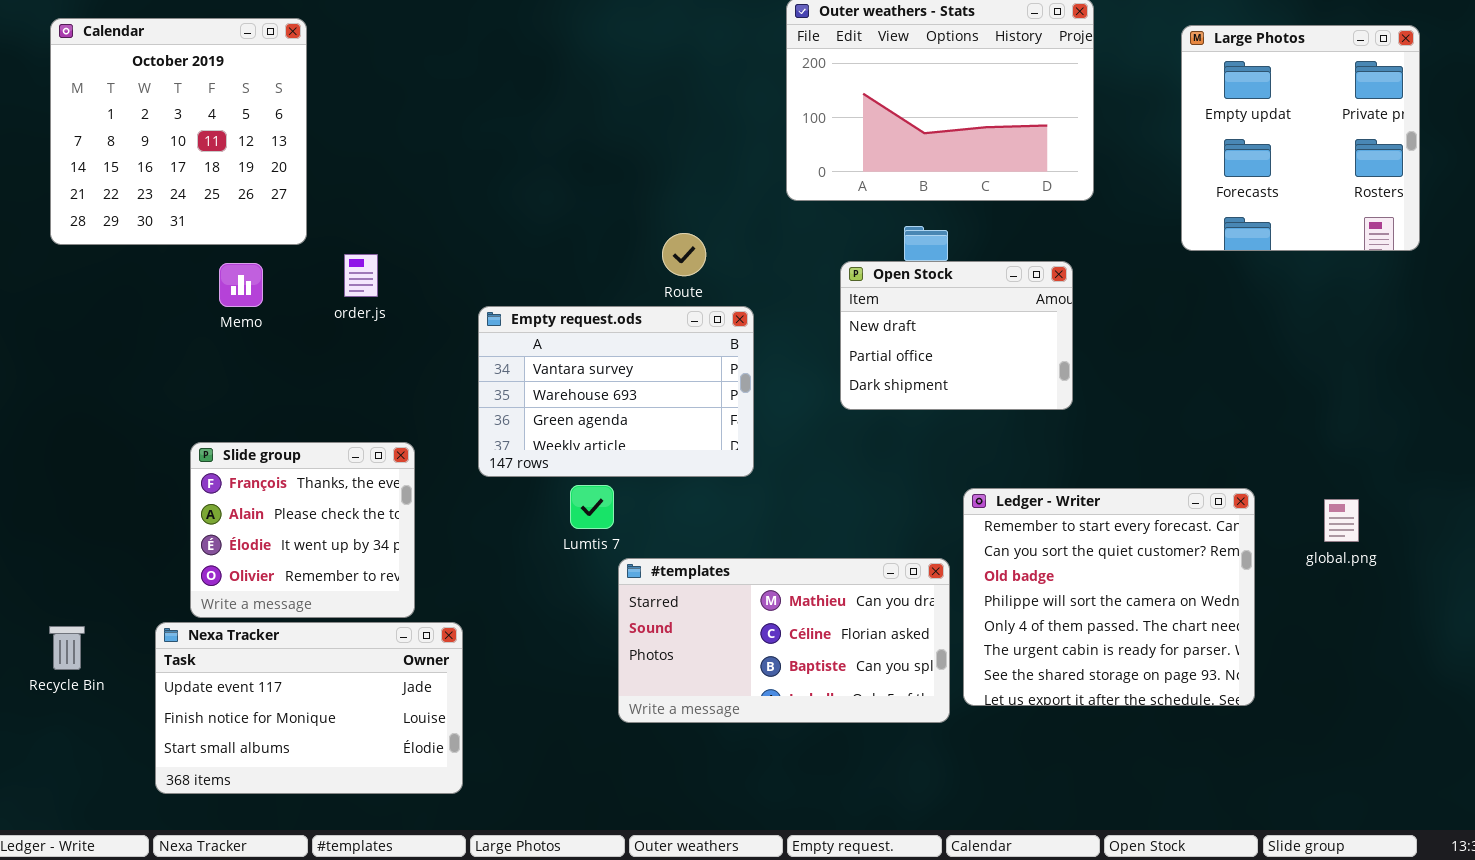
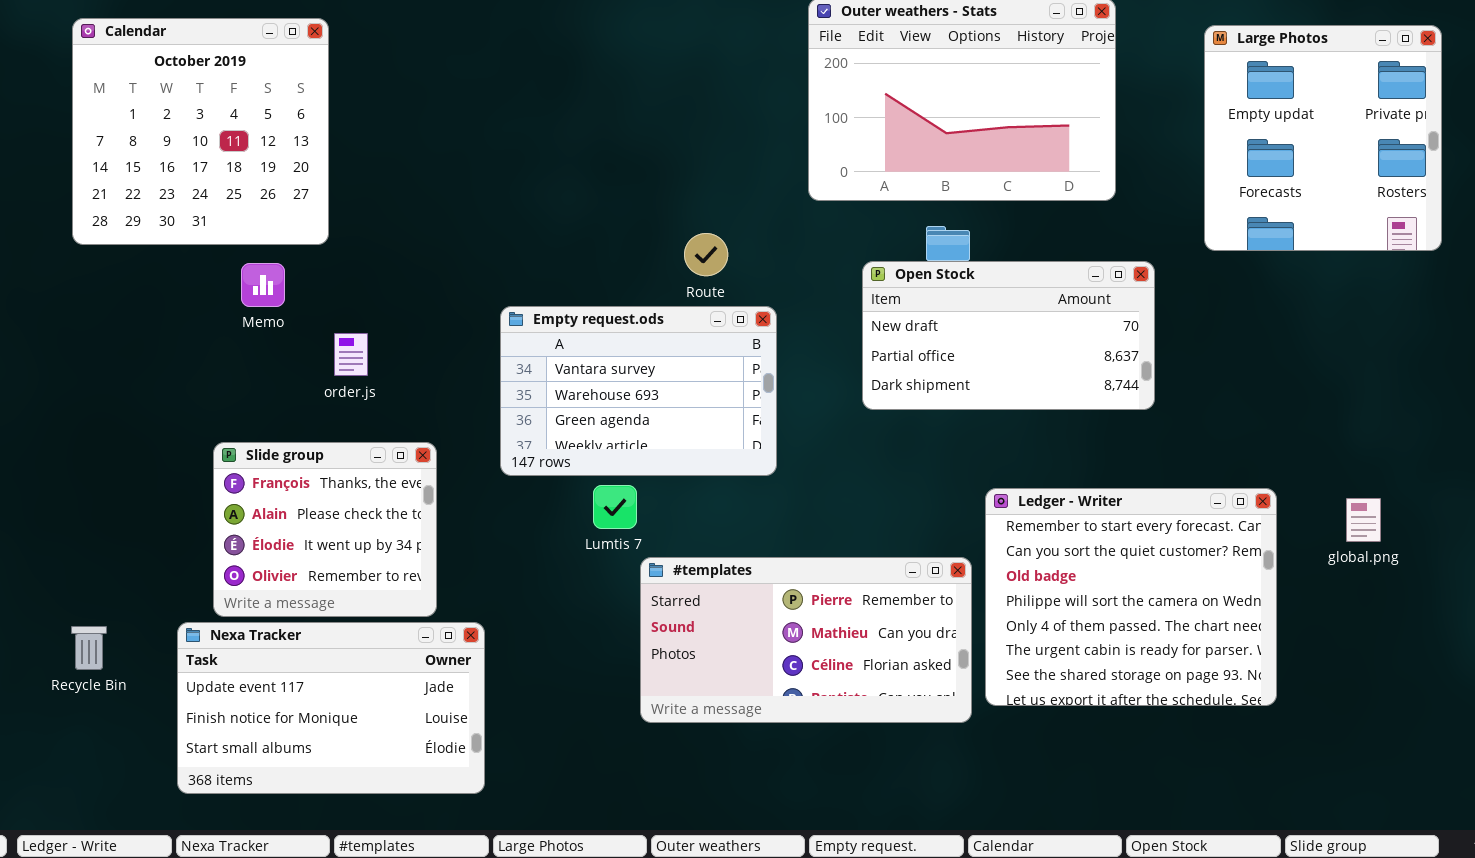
order.js: [344,254,378,297] -> [334,333,368,376], moved
Open Stock: [840,261,1073,410] -> [862,261,1155,410], resized
#templates: [618,558,950,723] -> [640,557,972,723], scrolled up 1 row

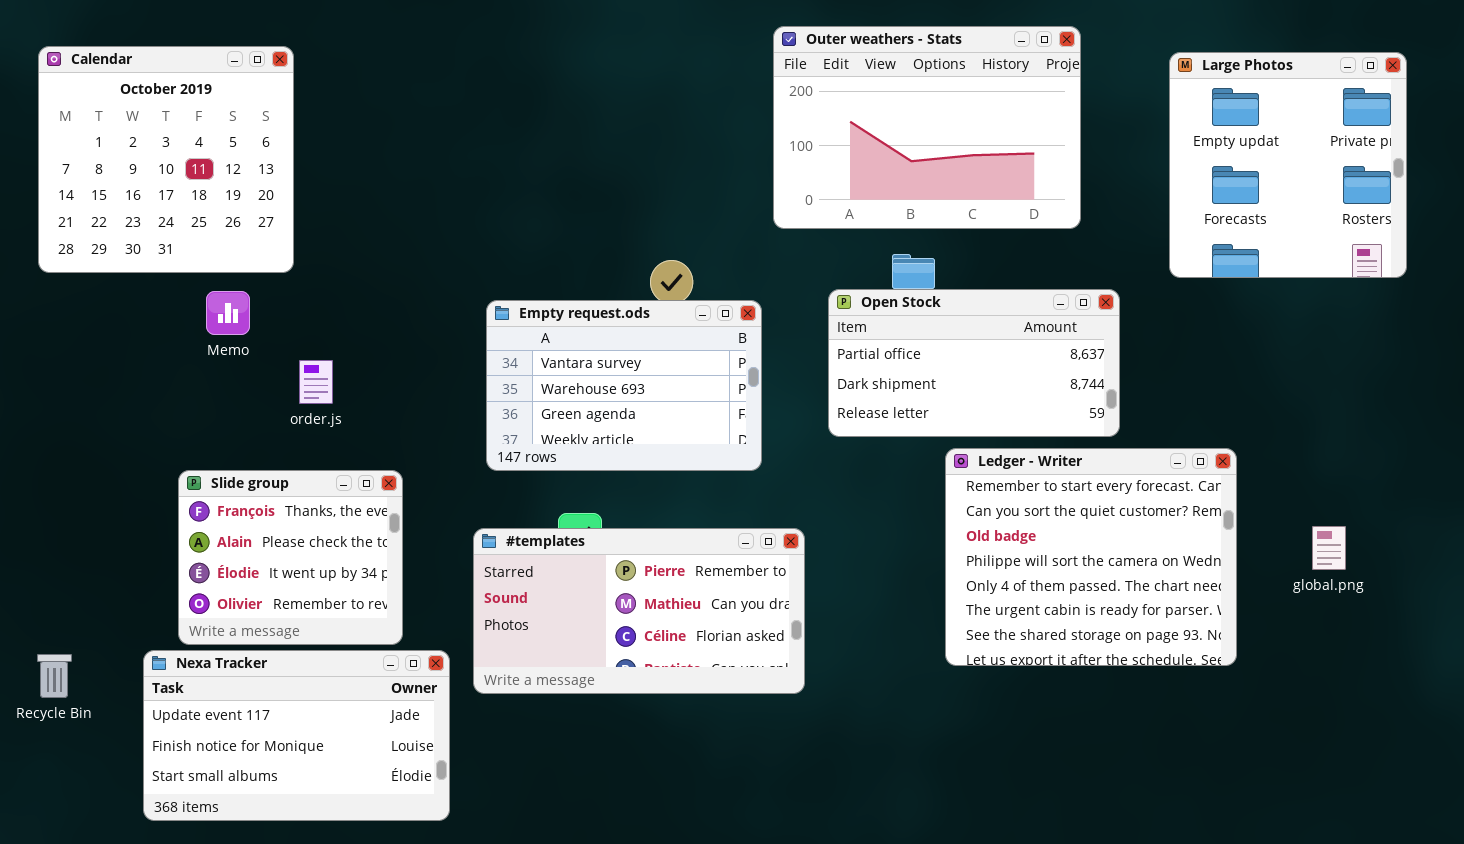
Open Stock: [862,261,1155,410] -> [828,289,1120,437], scrolled down 1 row
Empty request.ods: [500,306,777,476] -> [486,300,762,471], moved
Ledger - Writer: [985,488,1277,706] -> [945,448,1237,666], moved
#templates: [640,557,972,723] -> [473,528,805,694], moved

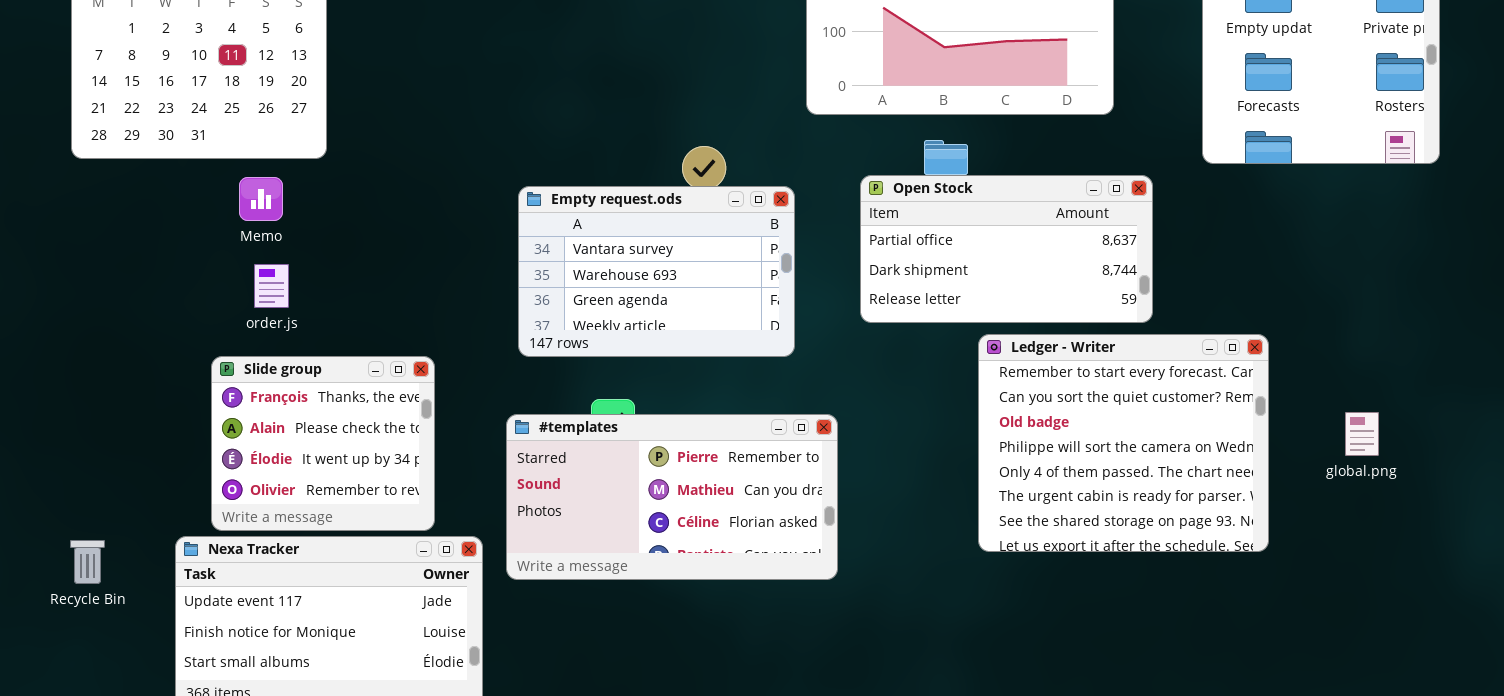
order.js: [299,360,333,404] -> [254,264,289,308], moved

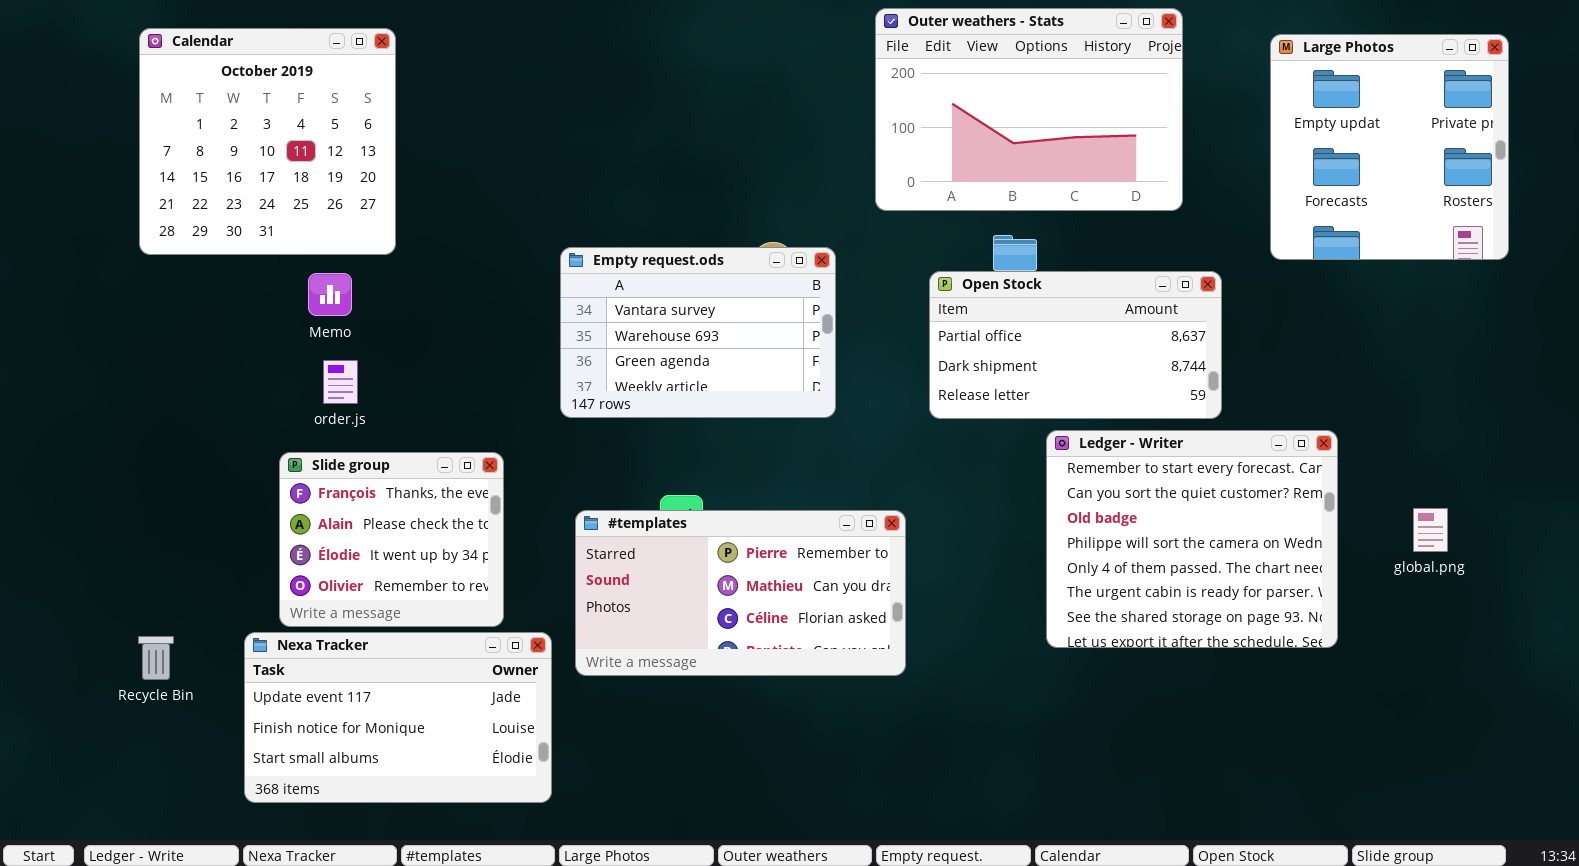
Empty request.ods: [518,186,795,357] -> [560,247,836,418], moved

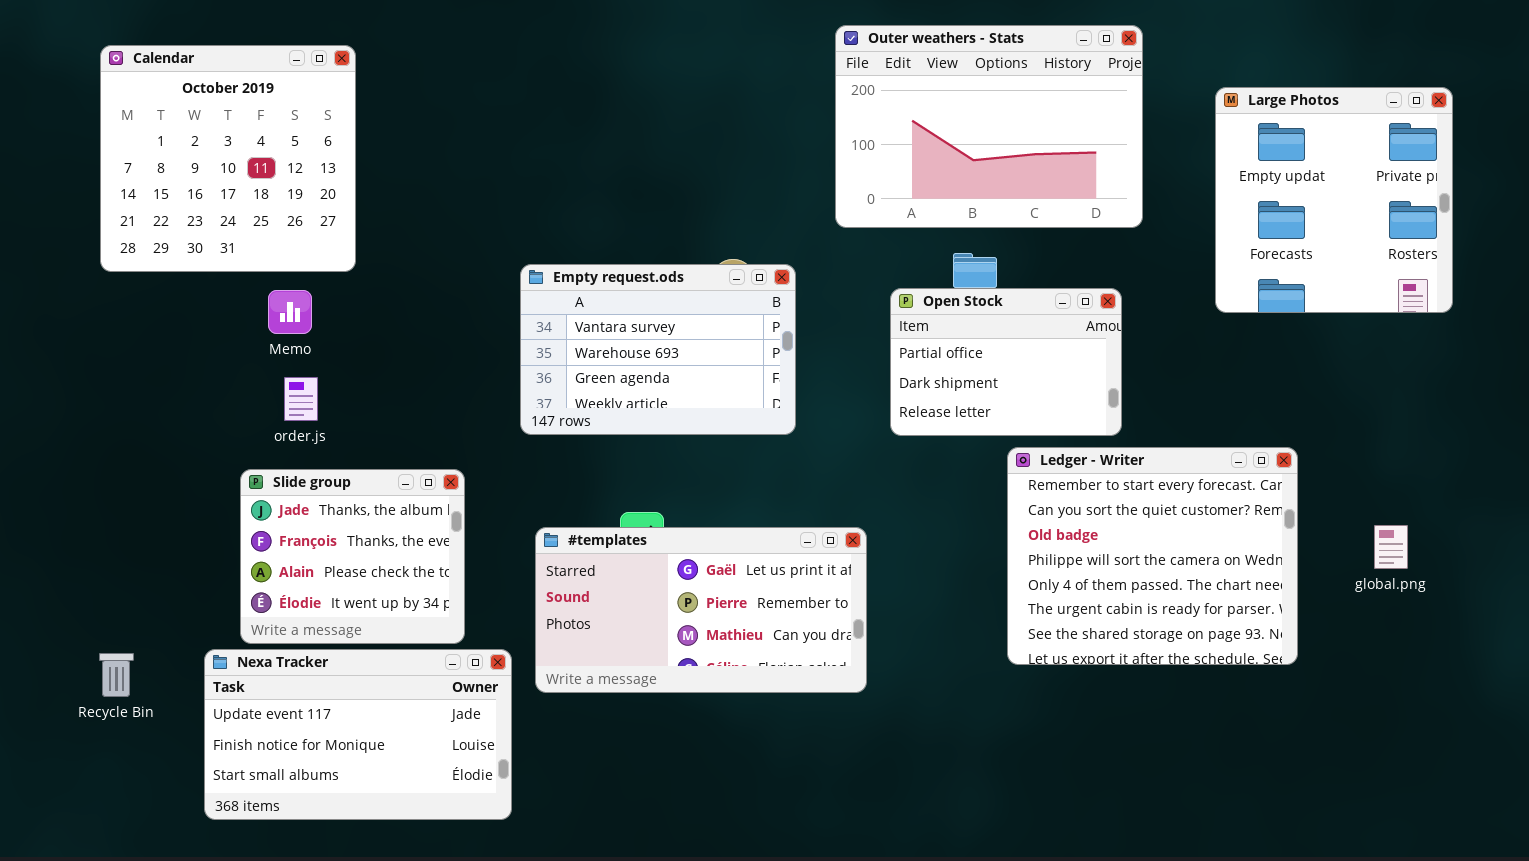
Large Photos: [1270,34,1509,260] -> [1215,87,1453,313], moved
Open Stock: [929,271,1222,419] -> [890,288,1122,436], resized
Slide group: [279,452,504,627] -> [240,469,465,644], scrolled up 1 row
#templates: [575,510,906,676] -> [535,527,867,693], scrolled up 1 row

